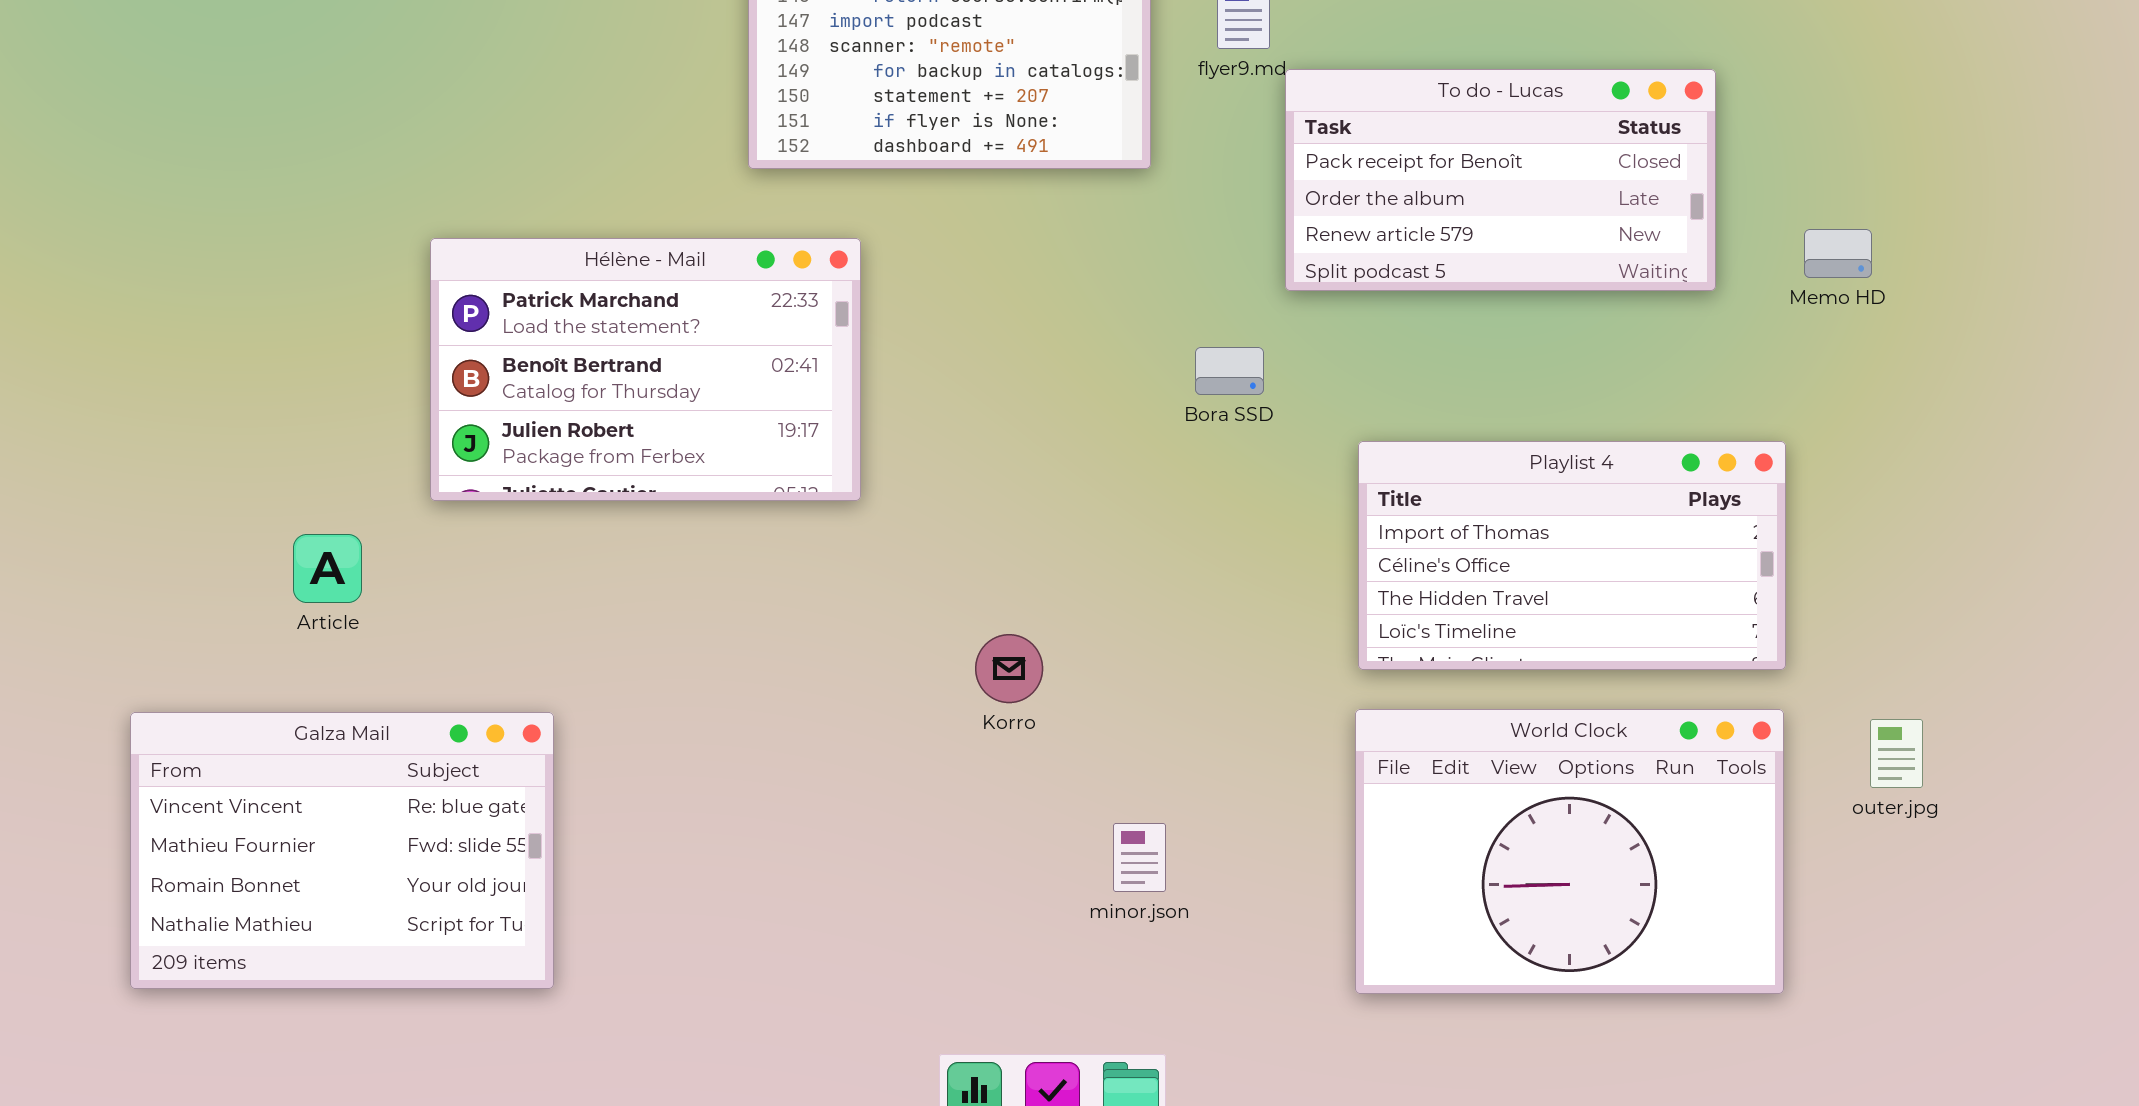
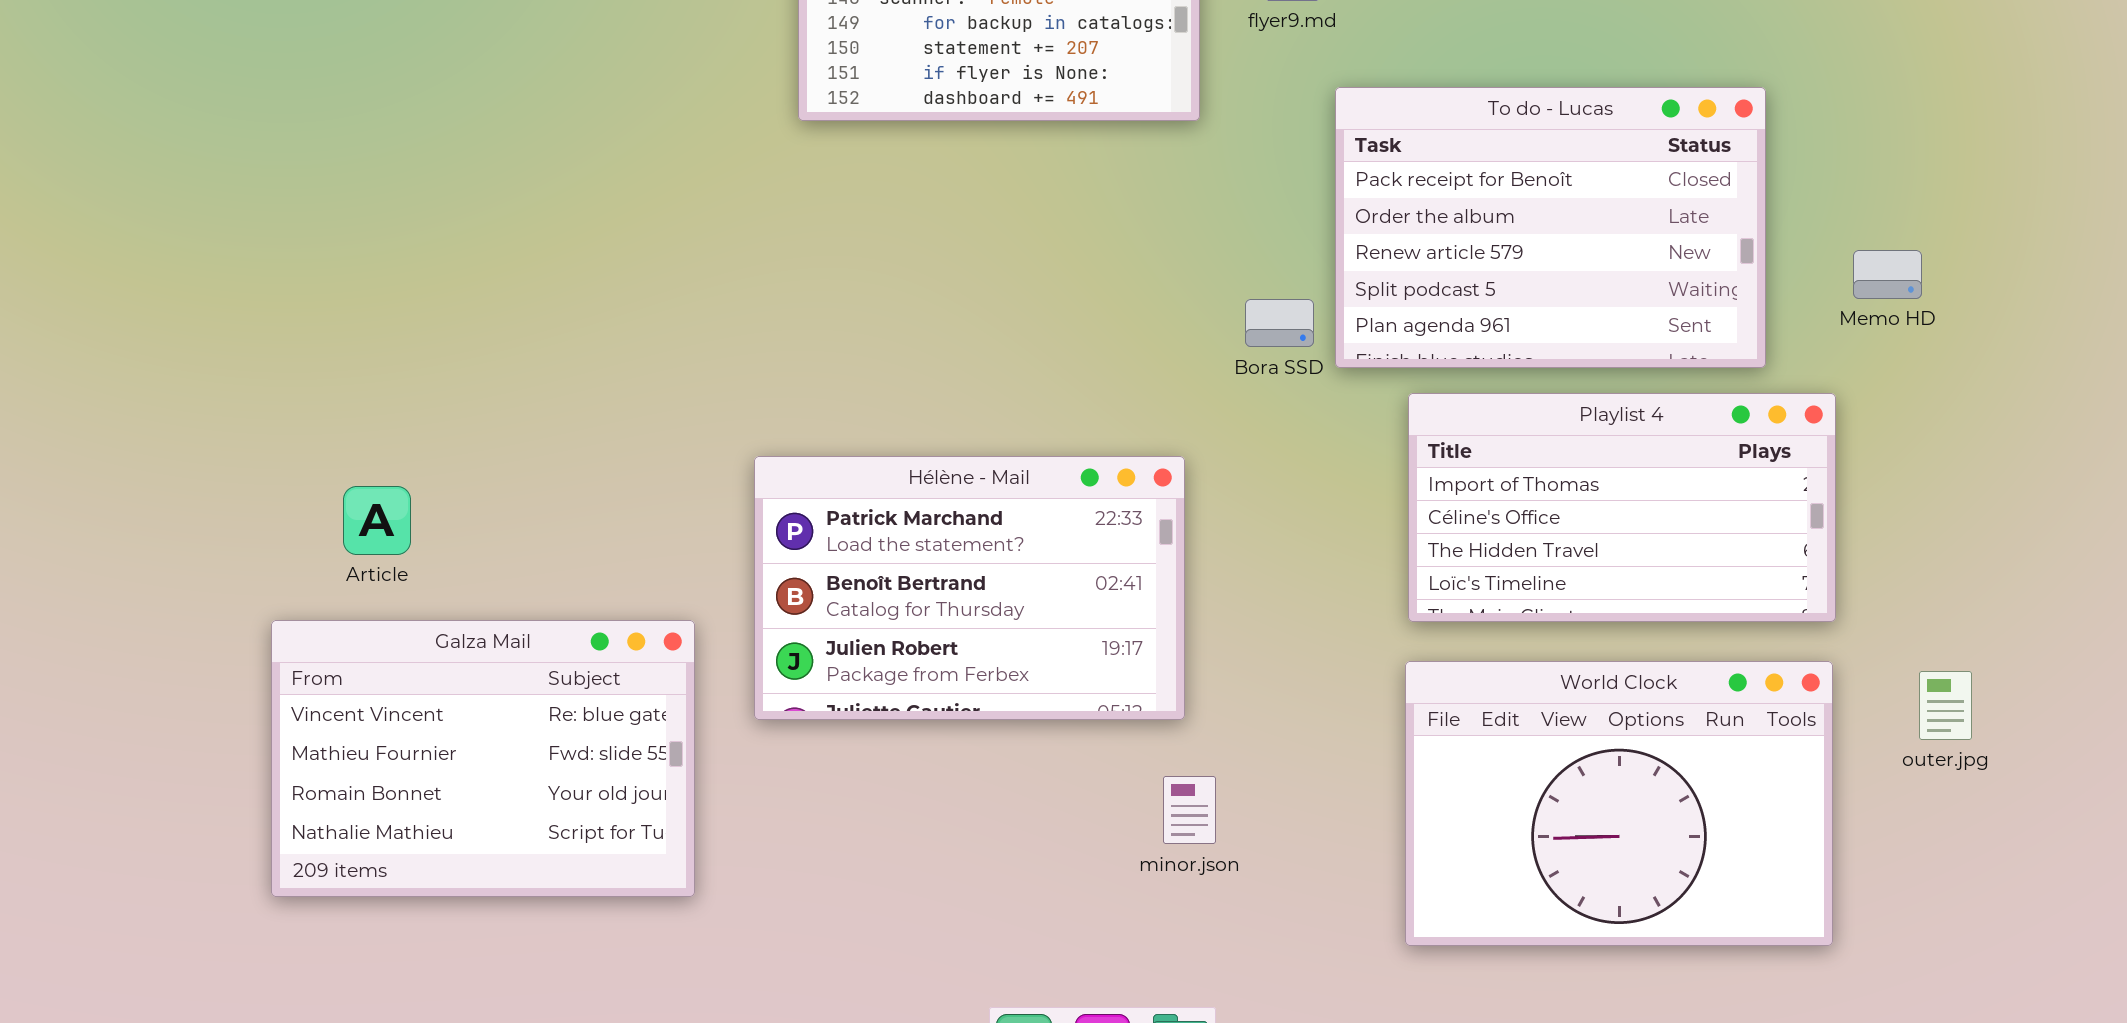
To do - Lucas: [1285,69,1716,291] -> [1335,87,1766,368], moved, resized
Memo HD: [1804,229,1872,278] -> [1853,250,1922,299], moved
Hélène - Mail: [430,238,861,501] -> [754,456,1185,720], moved
Galza Mail: [130,712,554,989] -> [271,620,695,897], moved

